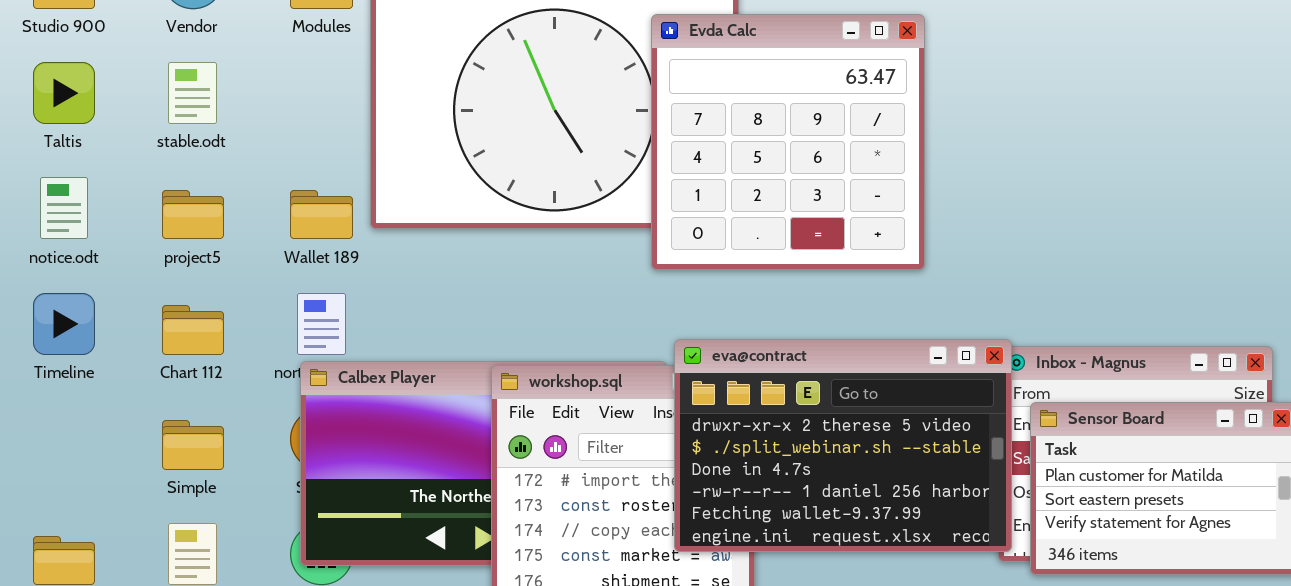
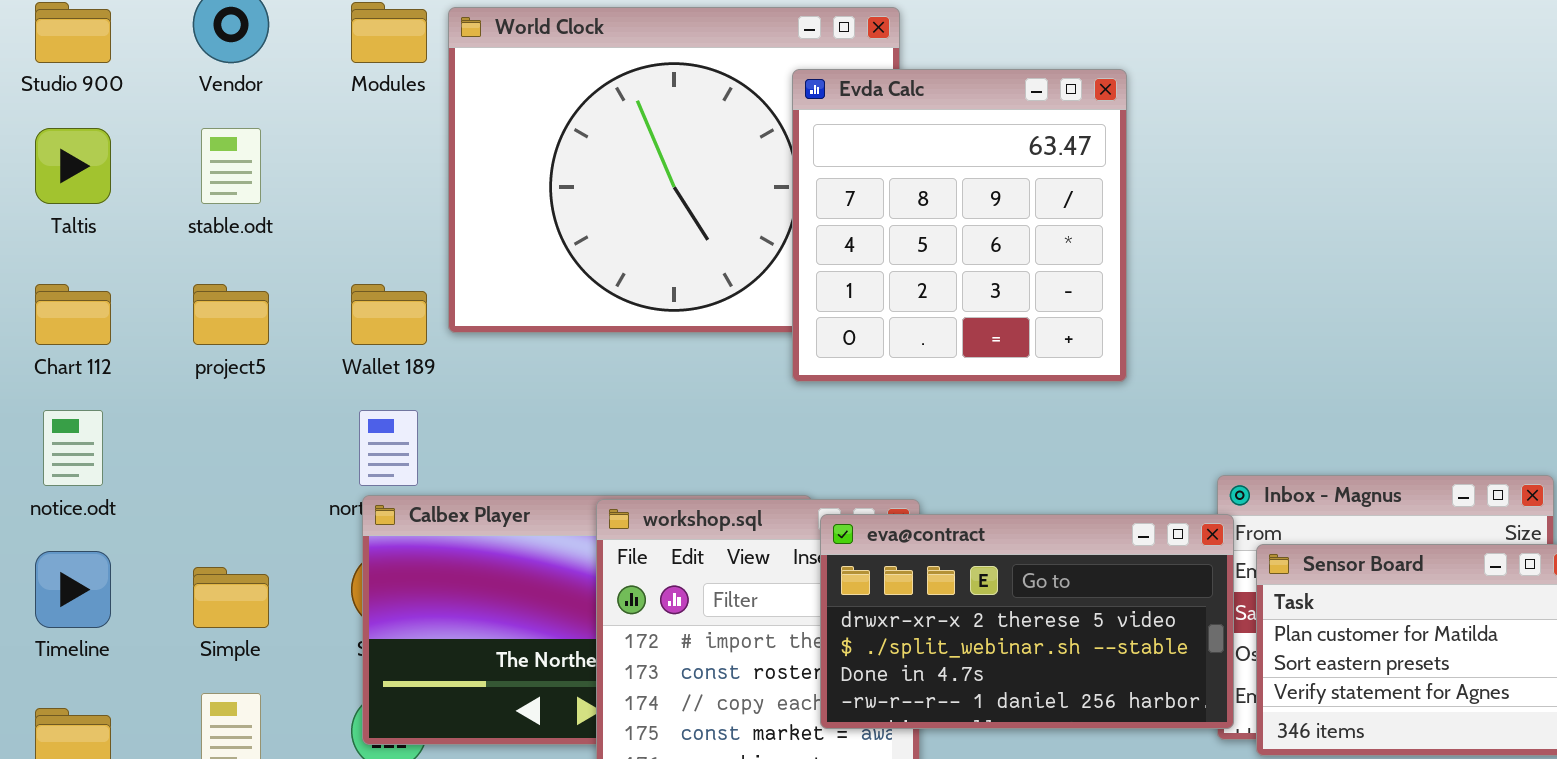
notice.odt: [40,177,88,239] -> [43,410,103,486], moved
Timeline: [33,293,95,355] -> [35,551,111,628], moved
Chart 112: [162,305,224,355] -> [35,284,111,345], moved
eva@contract: [674,339,1012,552] -> [820,514,1234,729], resized

